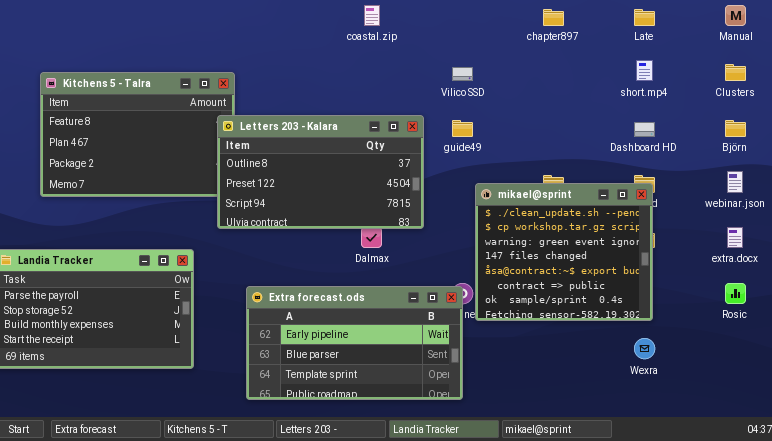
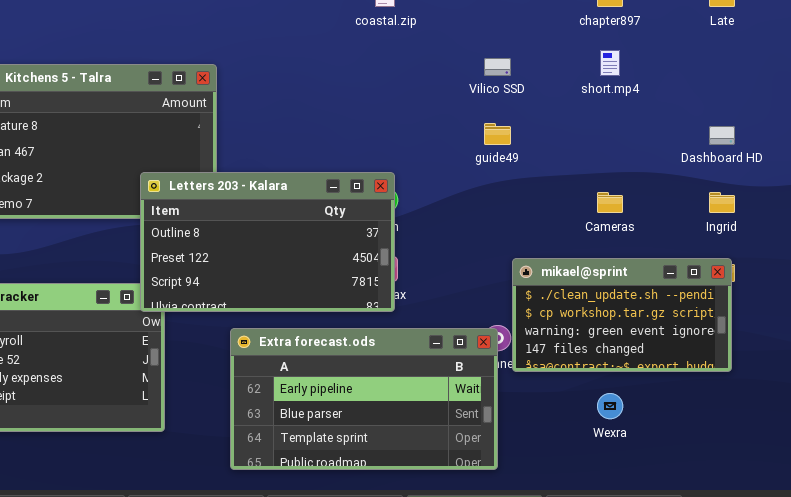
short.mp4: [636,60,653,81] -> [600,50,620,76], moved
Letters 203 - Kalara: [217,115,424,229] -> [140,172,395,312], moved
mikael@sprint: [475,183,653,321] -> [512,258,732,372], resized
Wexra: [634,338,655,359] -> [597,393,623,419], moved

